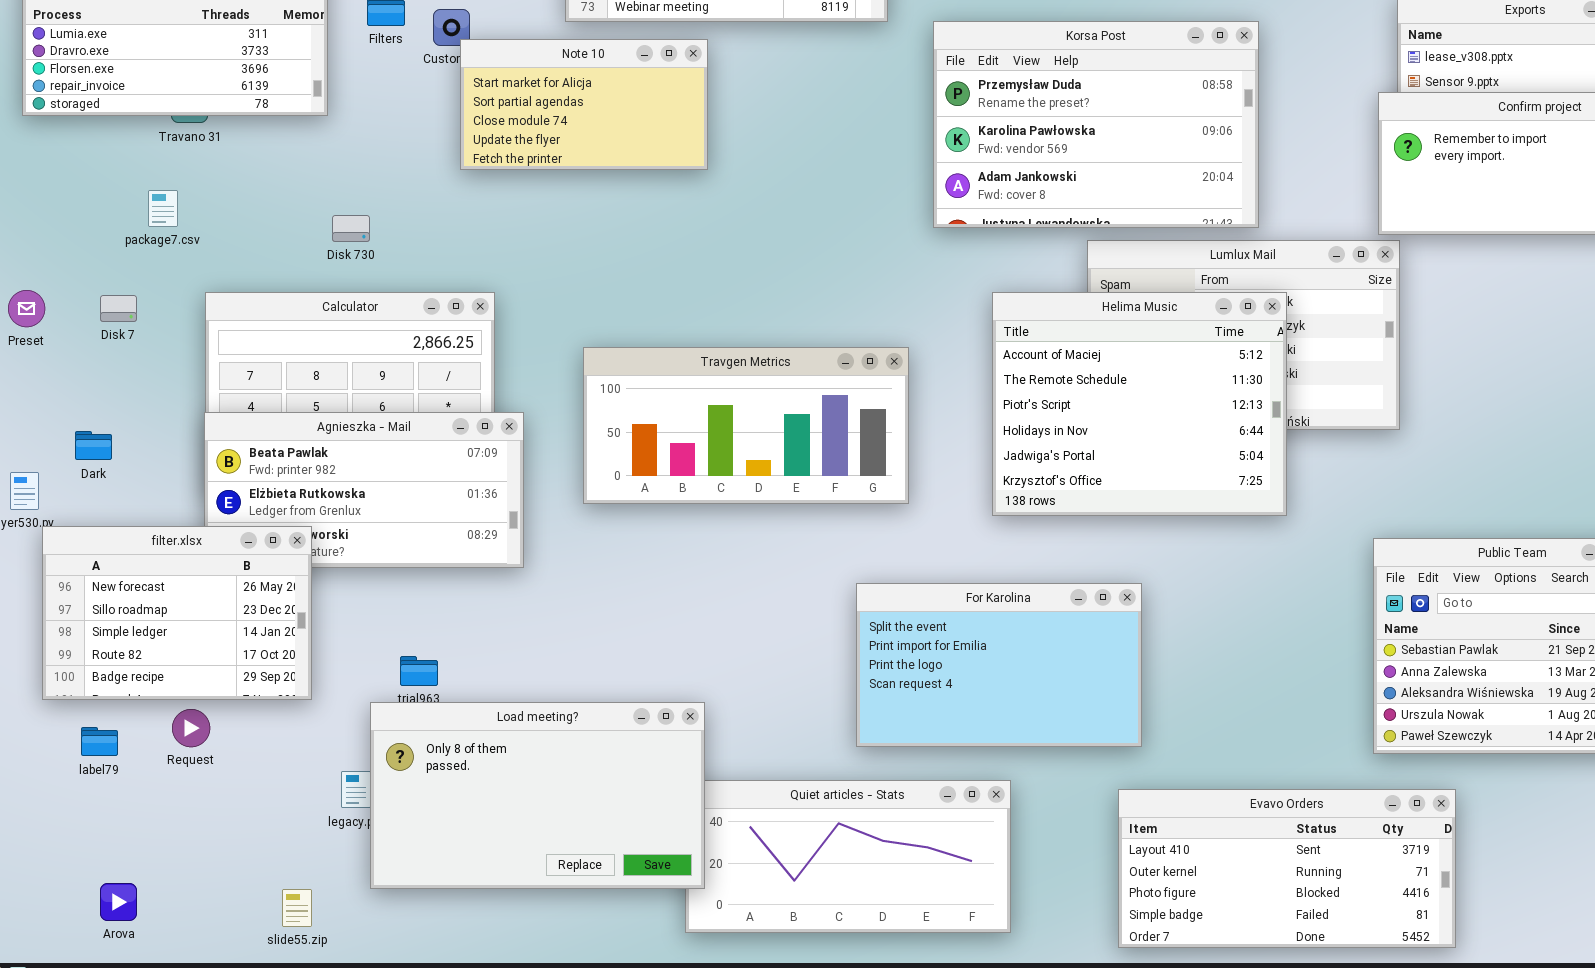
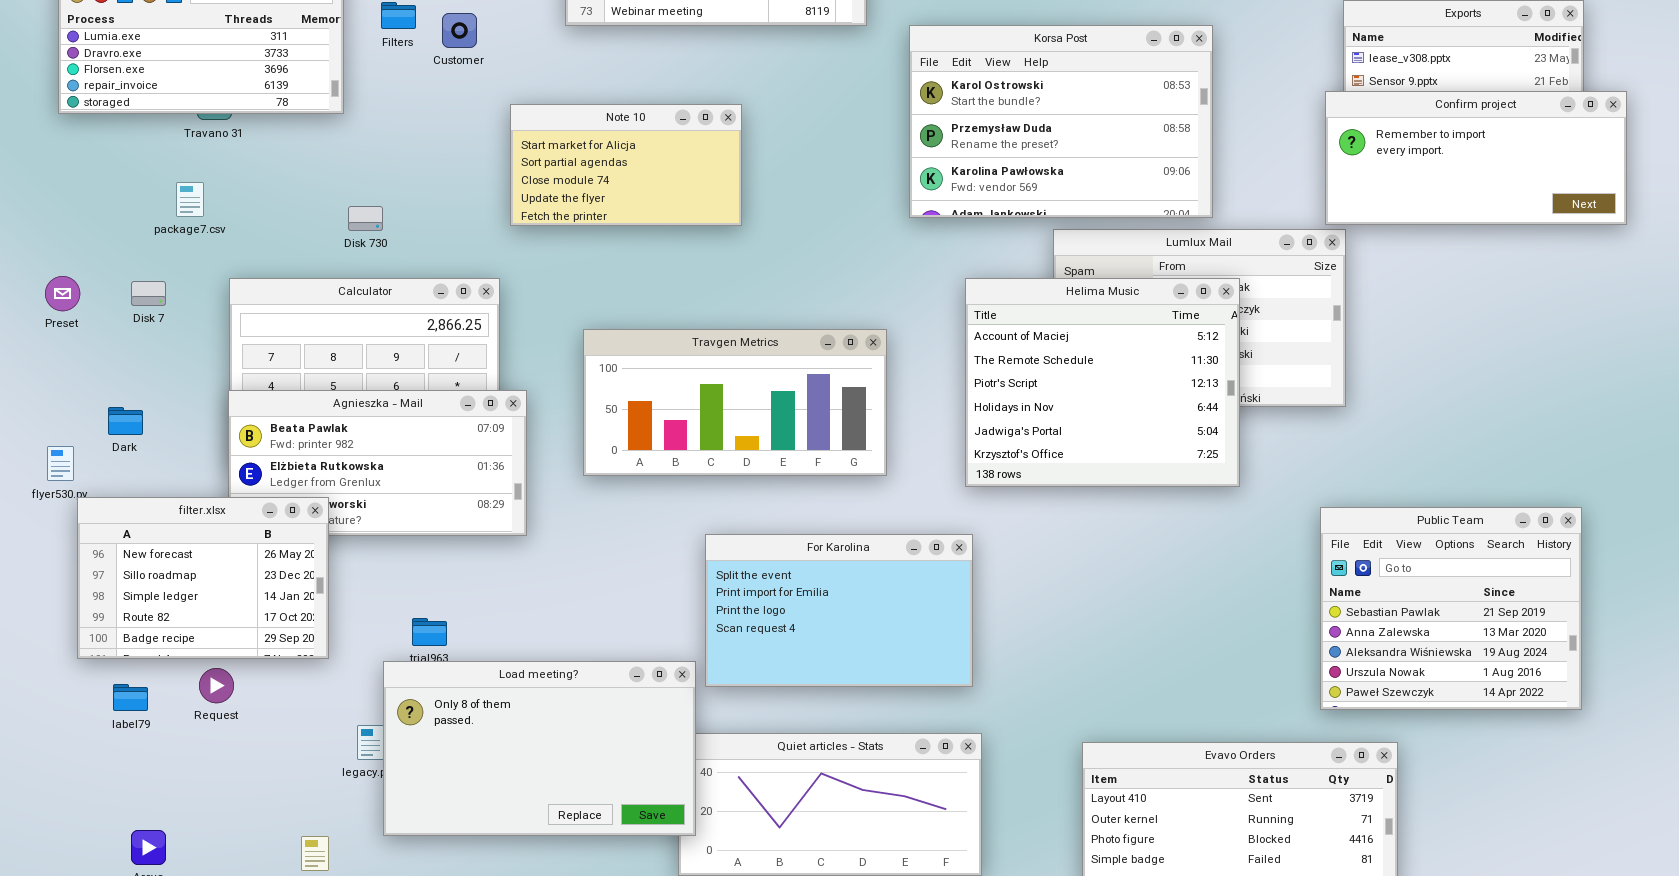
Korsa Post: [933,21,1259,228] -> [909,25,1213,218], scrolled up 1 row
Note 10: [460,39,708,170] -> [510,104,742,226], moved
For Karolina: [856,583,1142,747] -> [705,534,973,687], moved

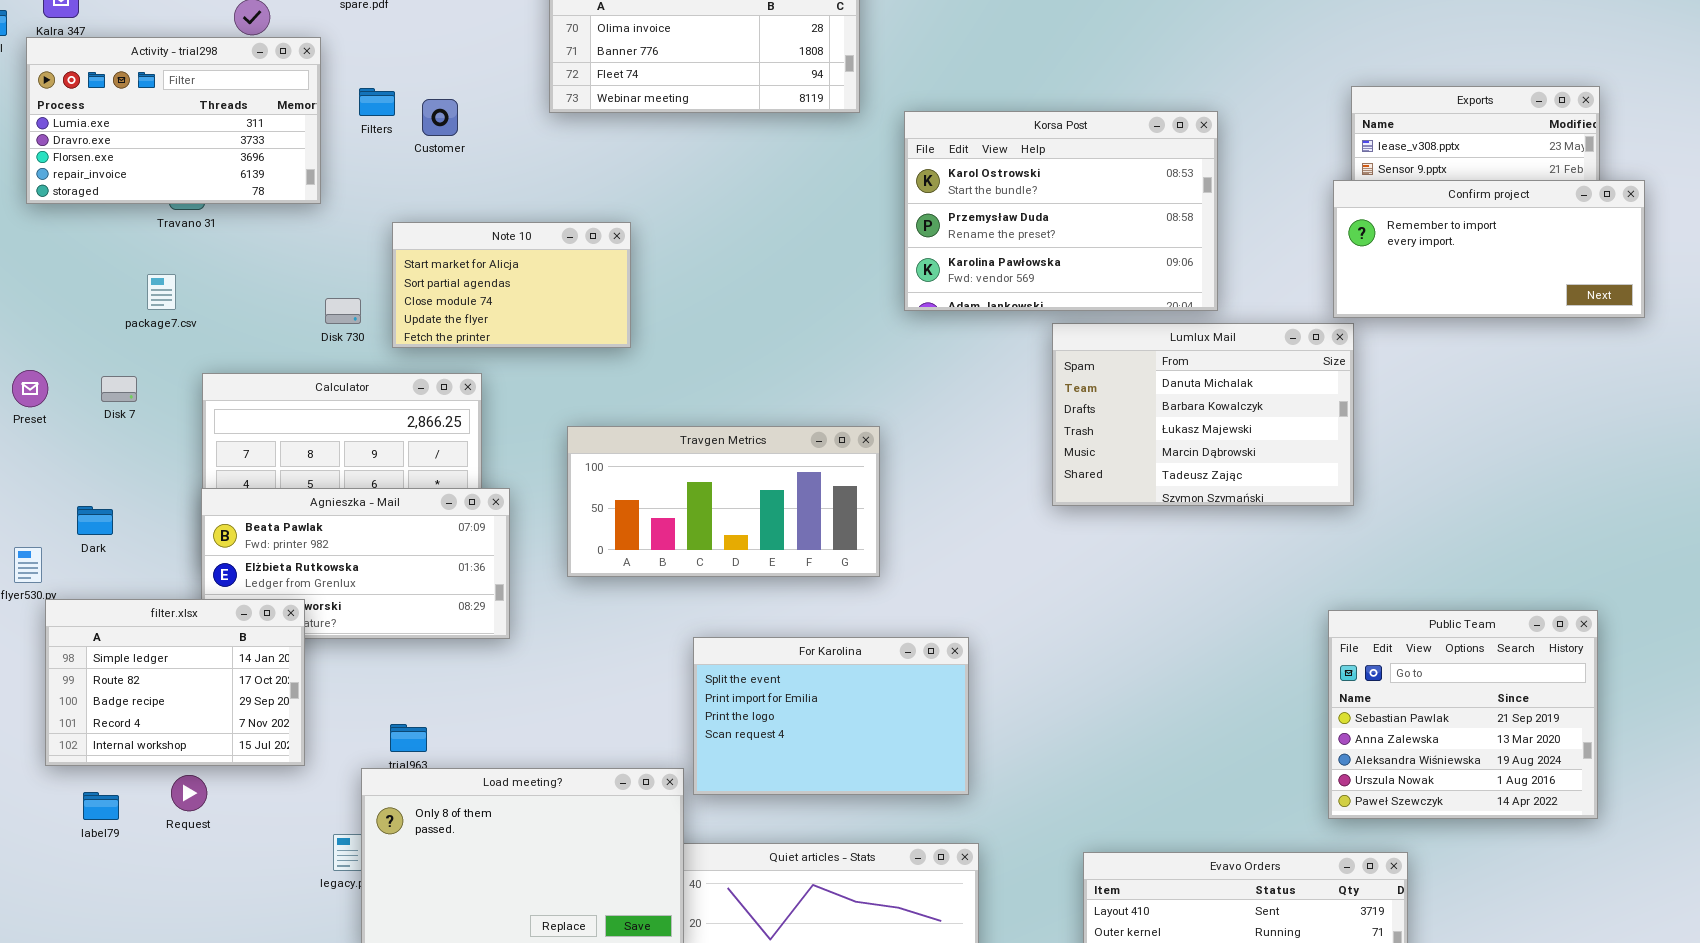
Note 10: [510,104,742,226] -> [392,222,631,348], moved
Helima Music: [965,278,1240,487] -> none, closed
filter.xlsx: [77,497,329,659] -> [45,599,305,766], scrolled down 2 rows

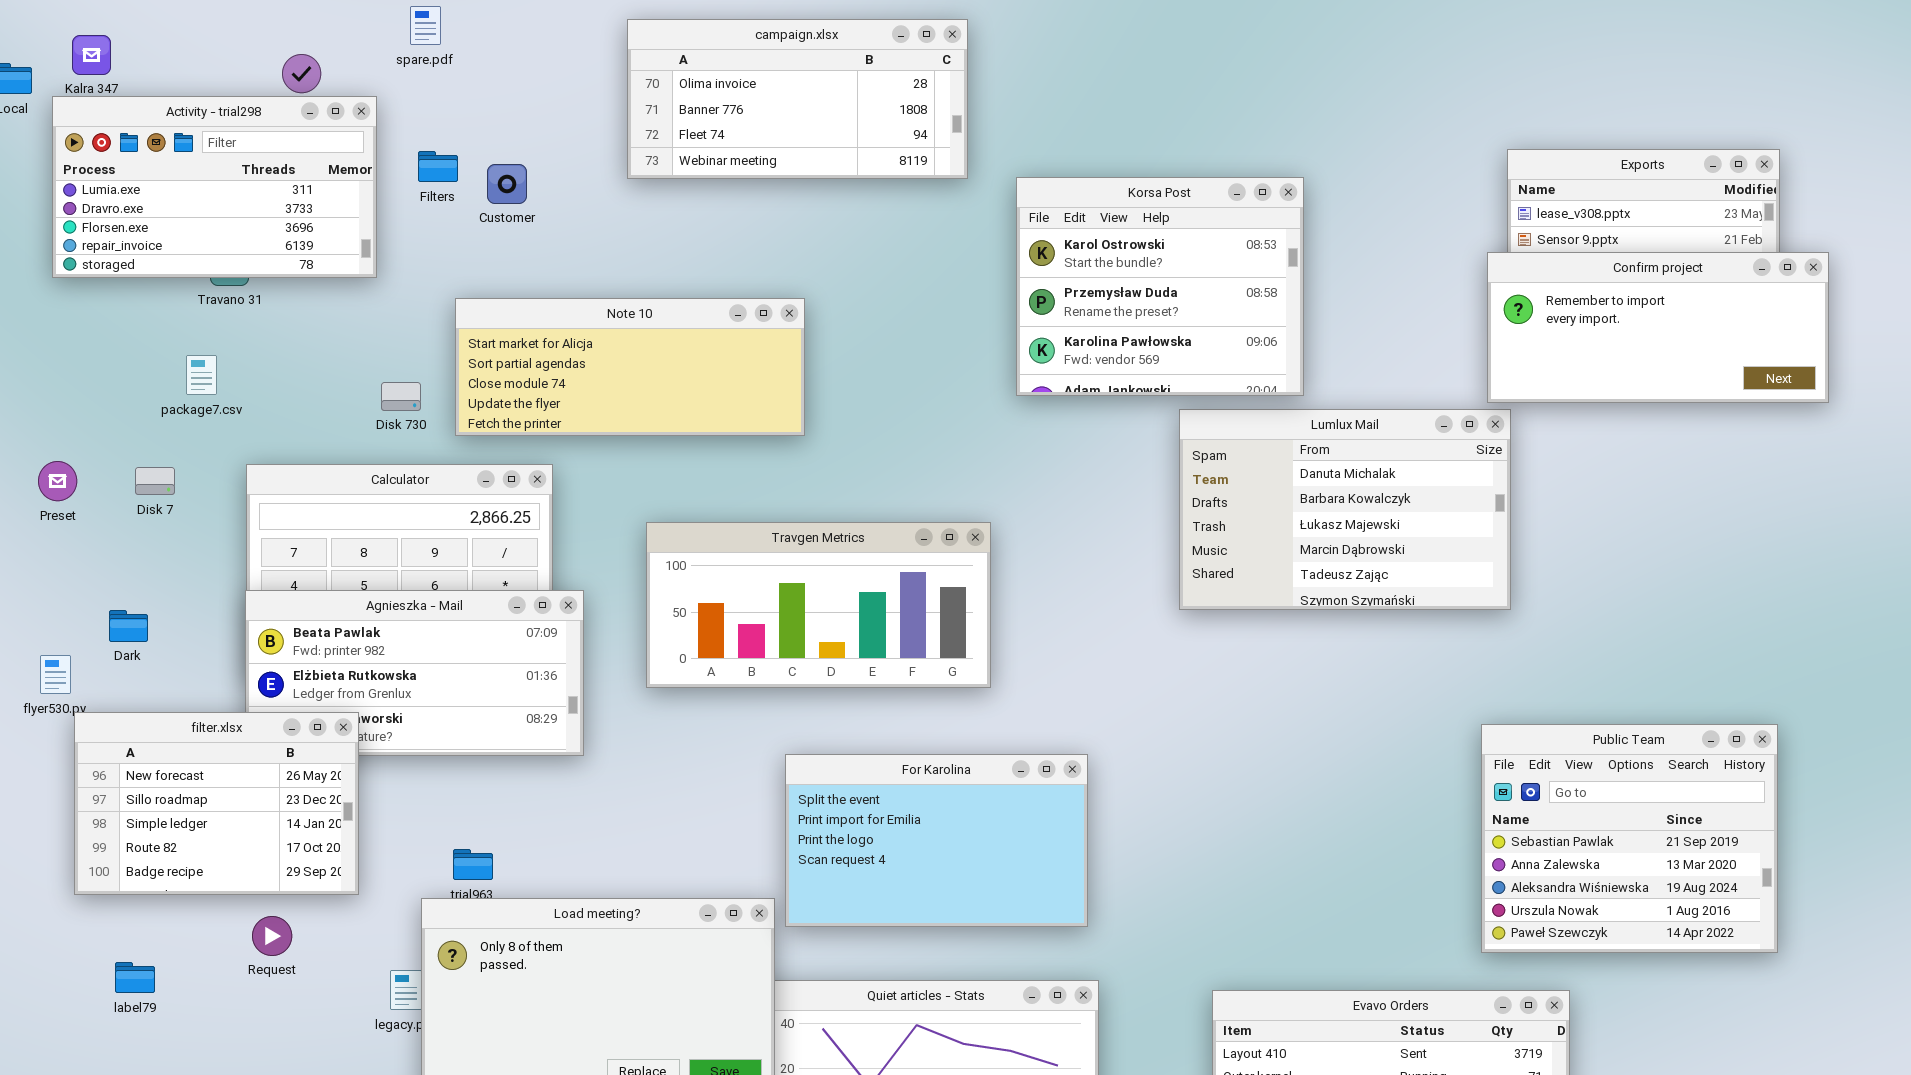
Korsa Post: [904,111,1218,311] -> [1016,177,1304,396], resized
Note 10: [392,222,631,348] -> [455,298,805,436], resized
filter.xlsx: [45,599,305,766] -> [74,712,359,895], scrolled up 2 rows
Request: [171,775,207,811] -> [252,916,292,956], moved
label79: [83,792,119,820] -> [115,962,155,993], moved

